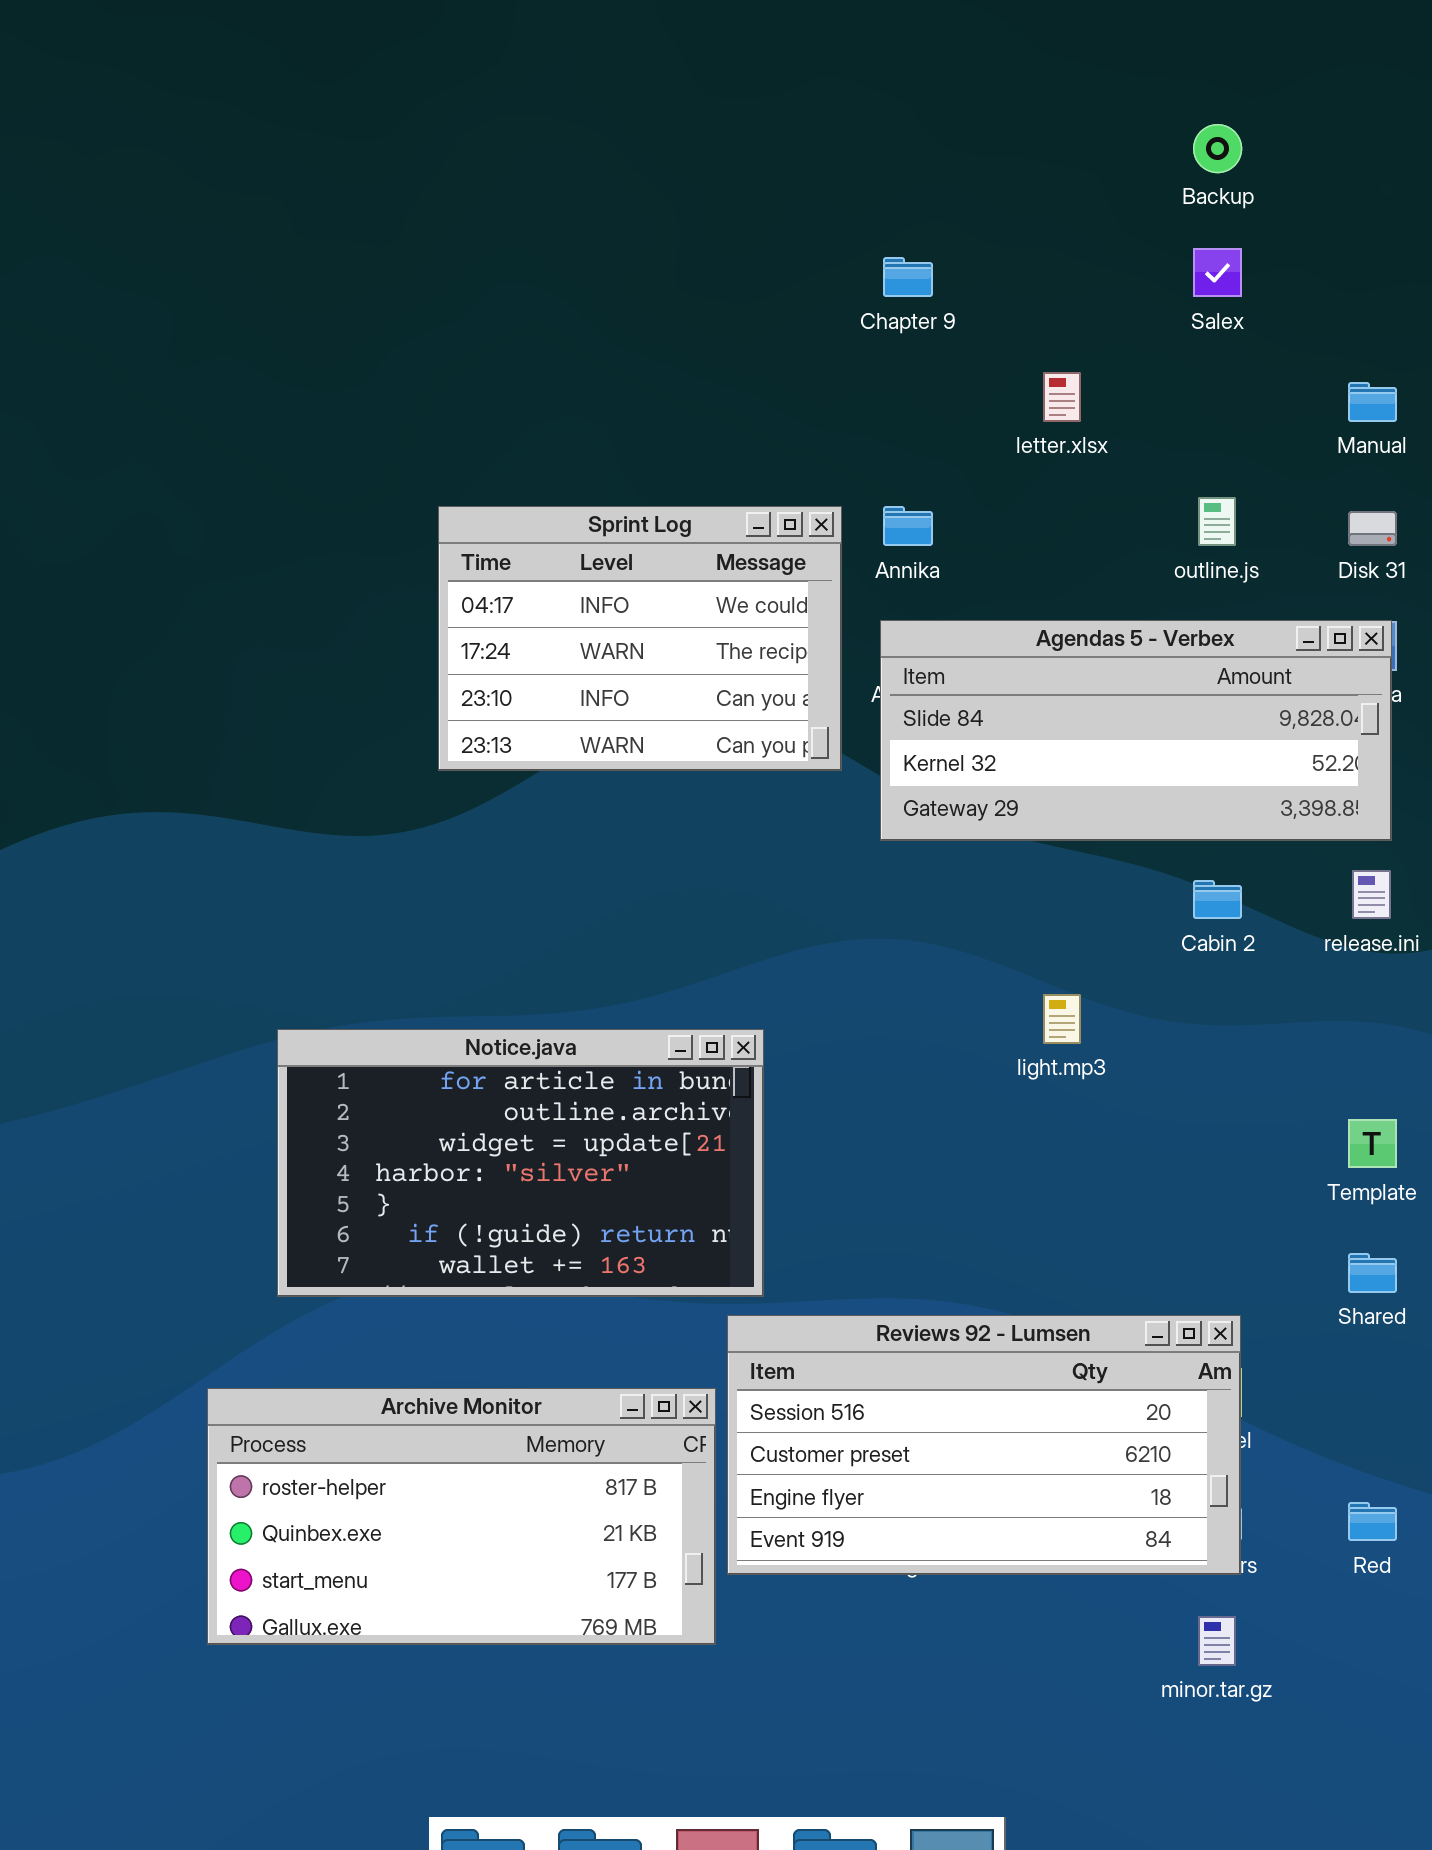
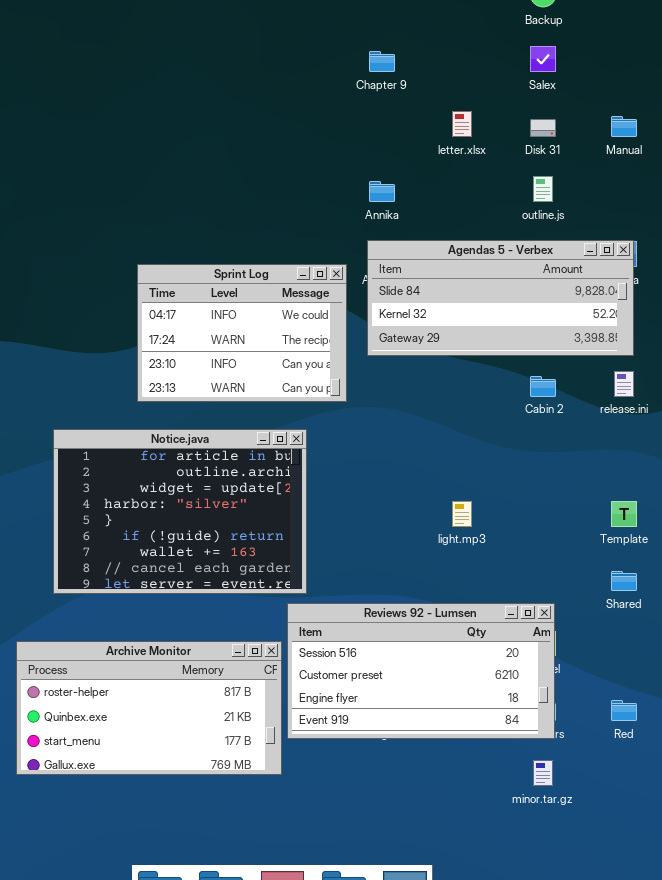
Sprint Log: [438,506,842,771] -> [137,264,347,402], moved
Disk 31: [1348,511,1397,546] -> [530,119,556,137], moved
light.mp3: [1043,994,1081,1044] -> [452,501,472,527], moved
Notice.java: [277,1029,764,1297] -> [53,429,307,594], resized

